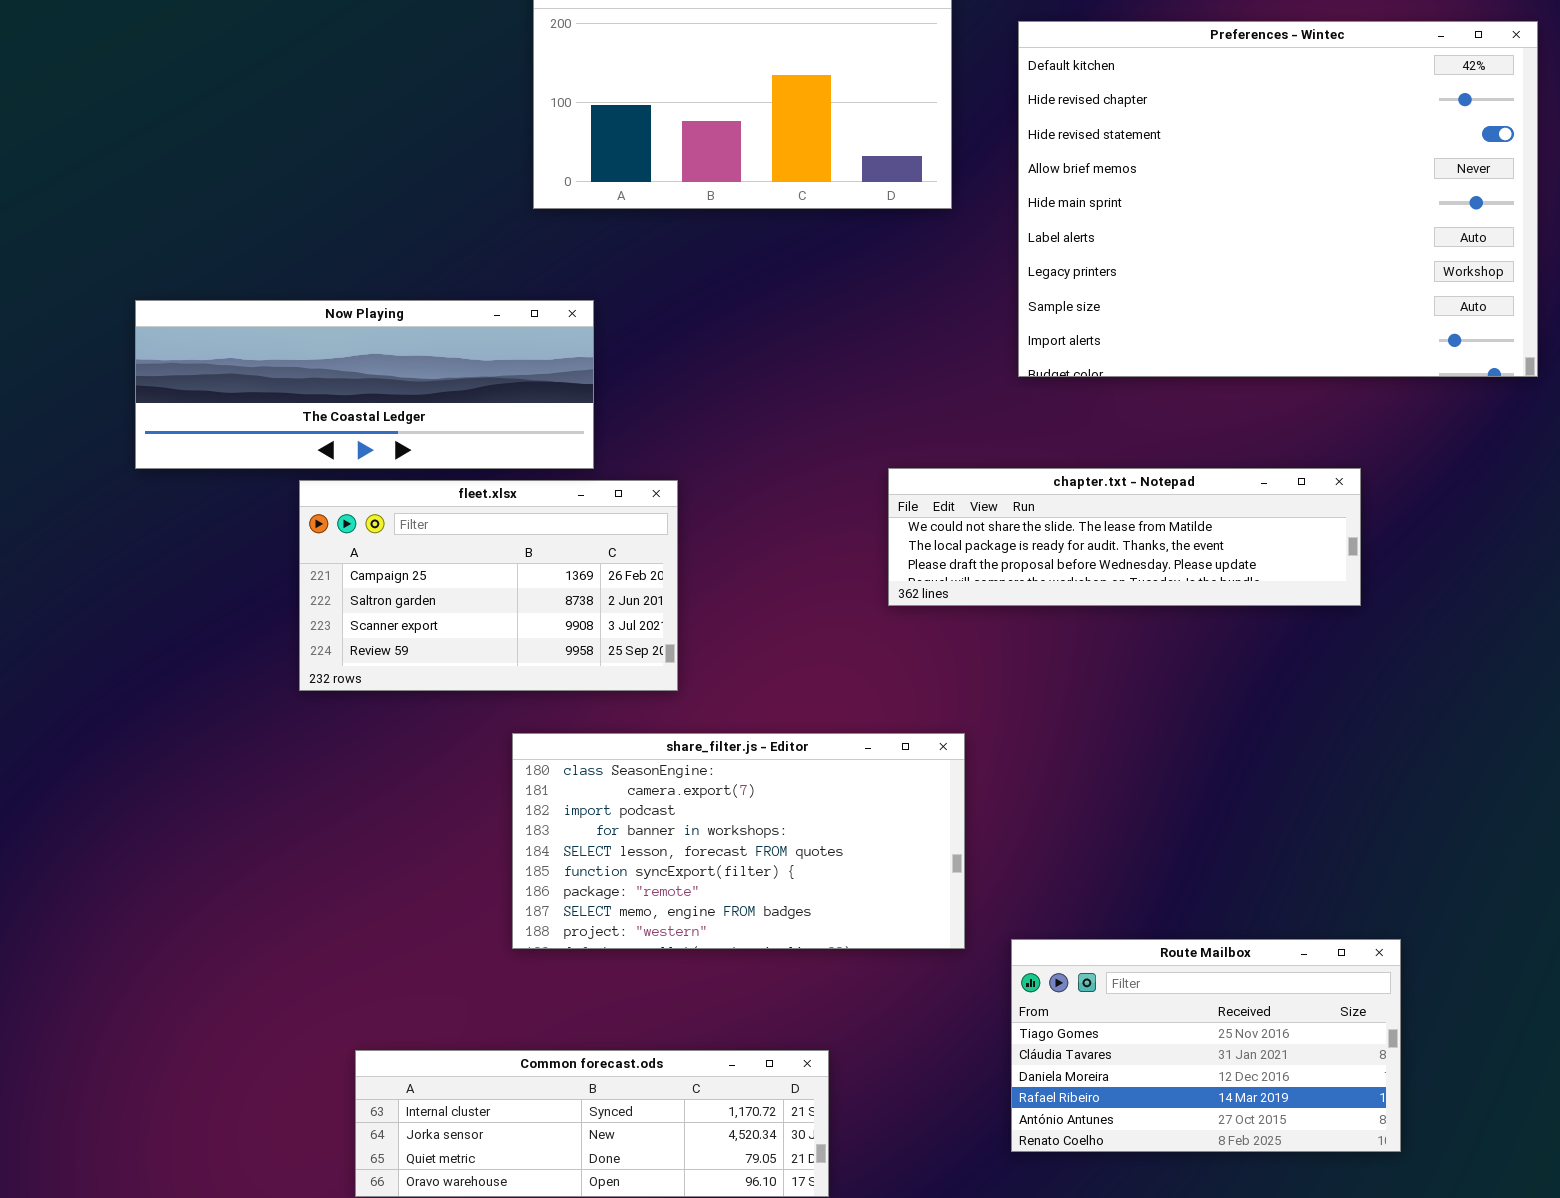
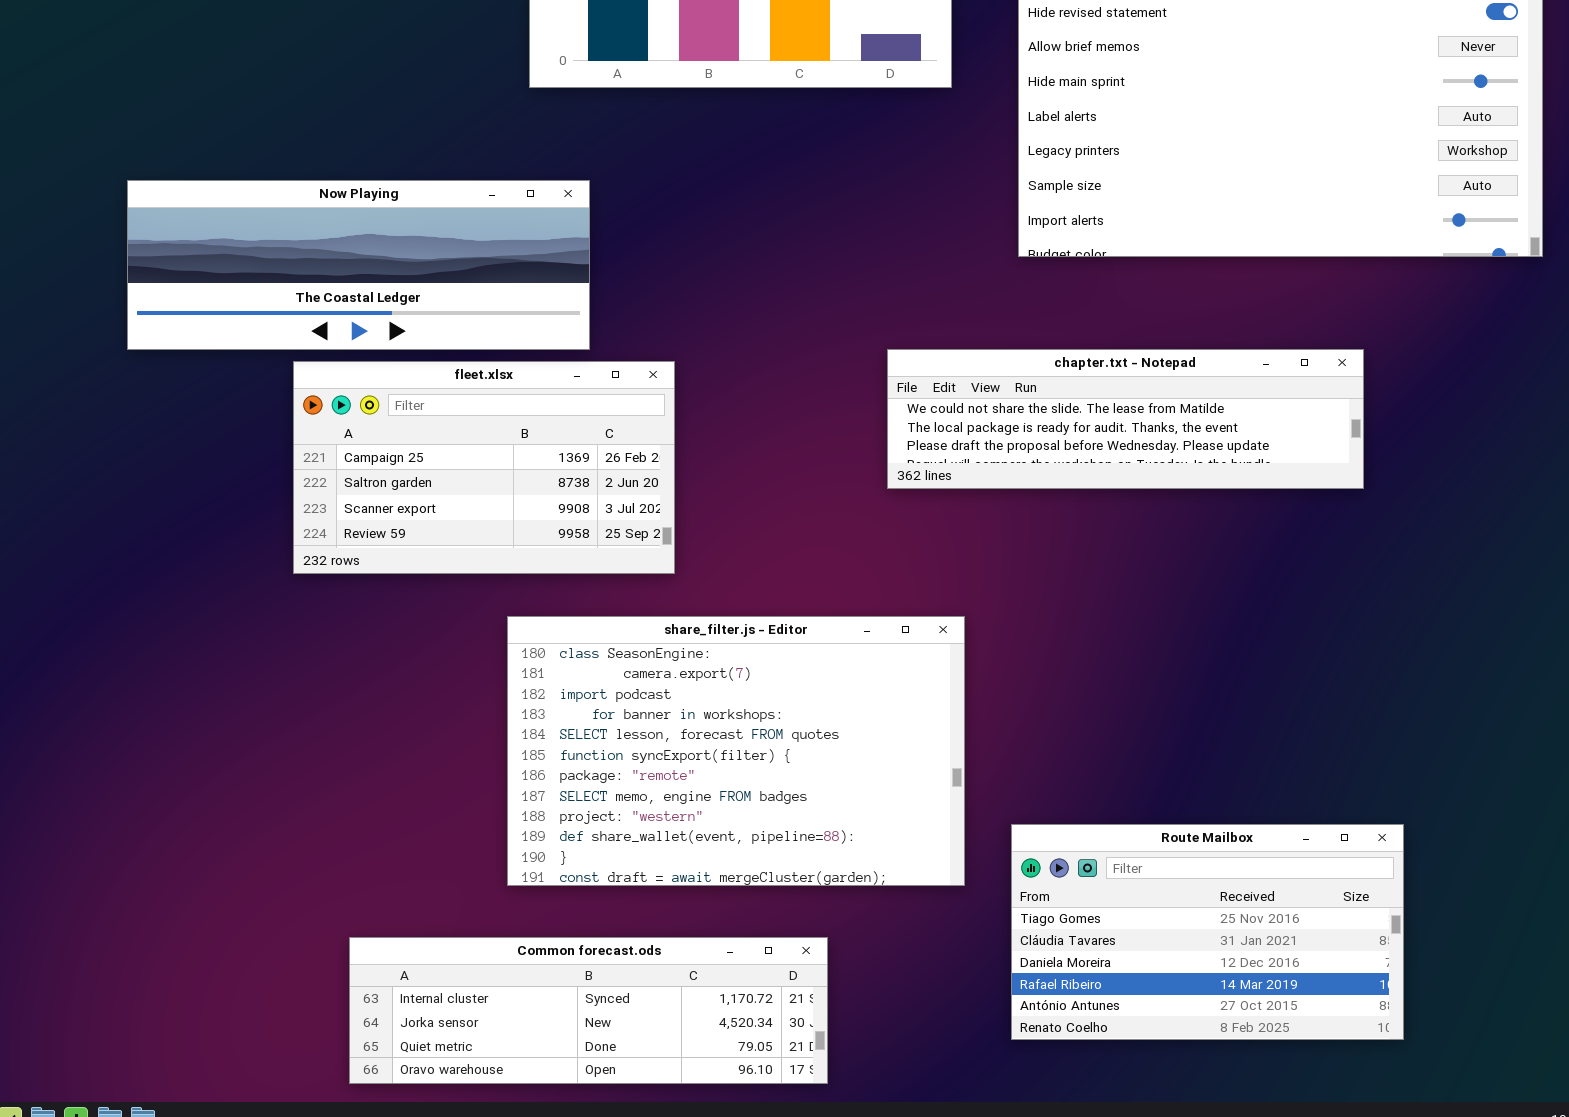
share_filter.js - Editor: [512,733,965,949] -> [507,616,965,886], resized

